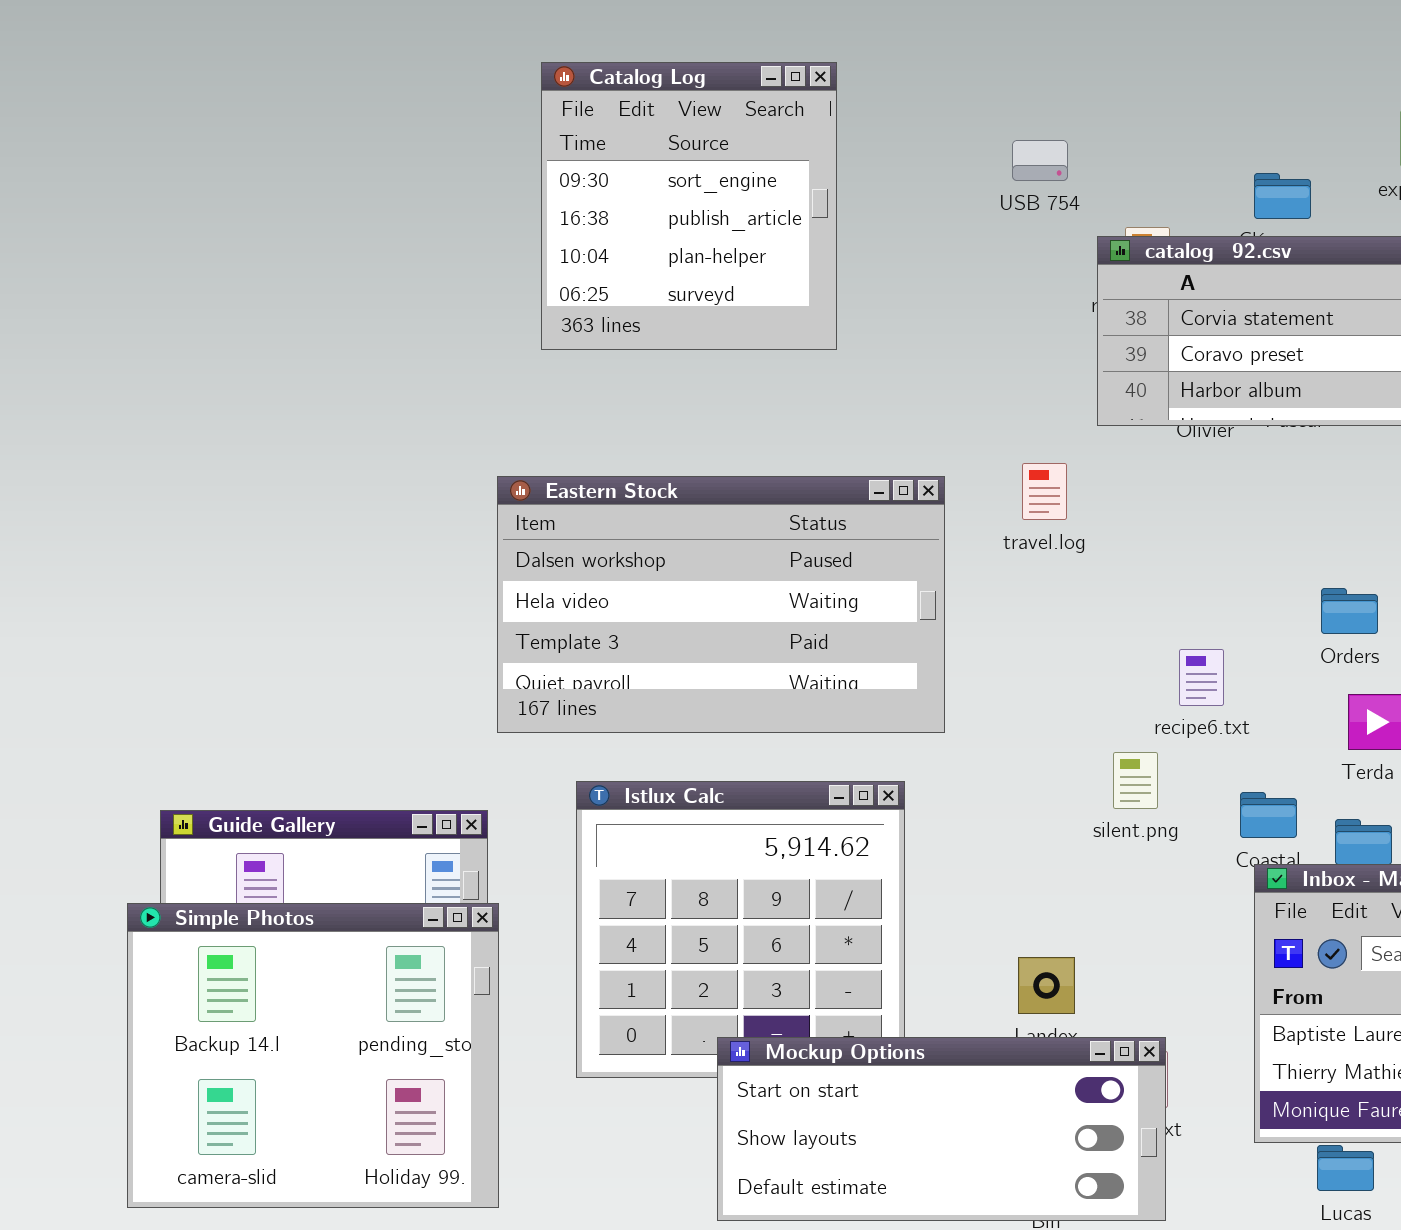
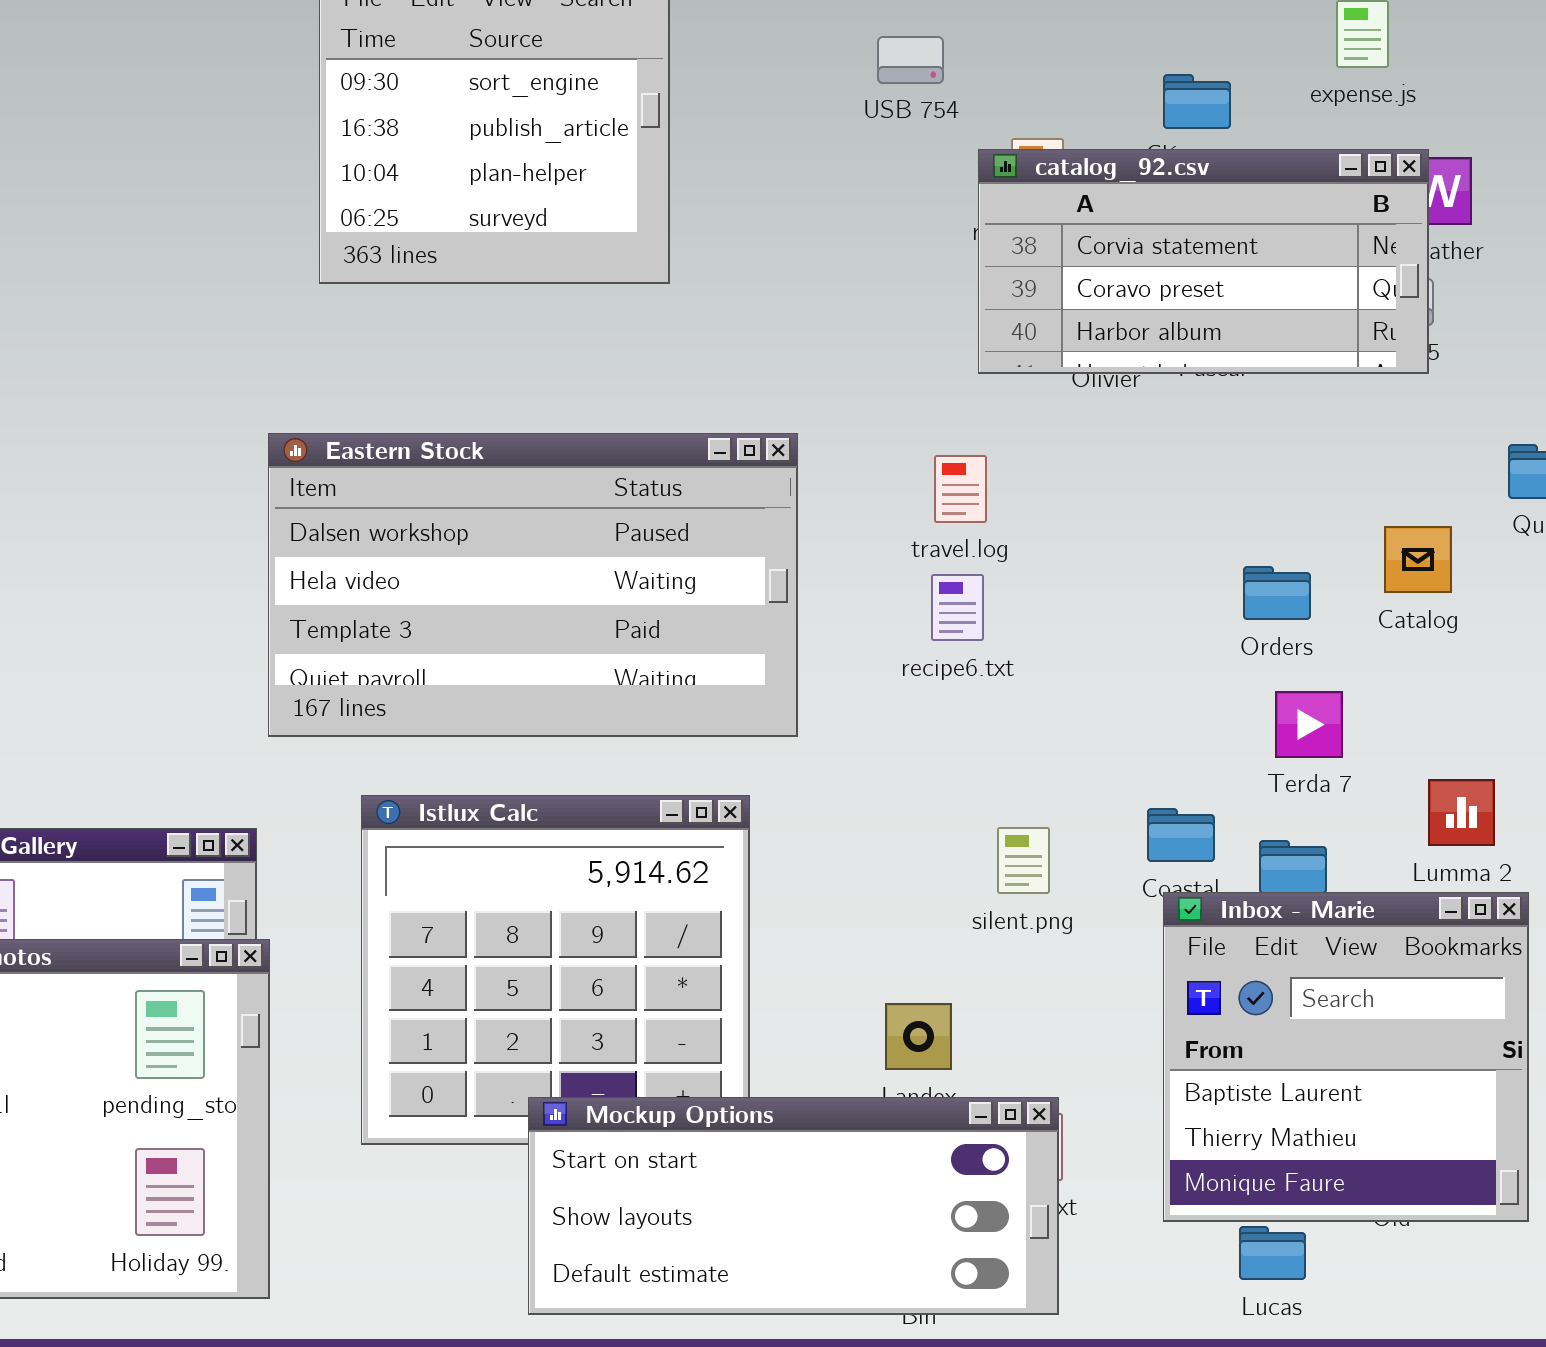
travel.log: [1022,463,1067,520] -> [934,455,987,523], moved
recipe6.txt: [1179,649,1224,706] -> [931,574,984,641], moved
silent.png: [1113,752,1158,809] -> [997,827,1050,894], moved

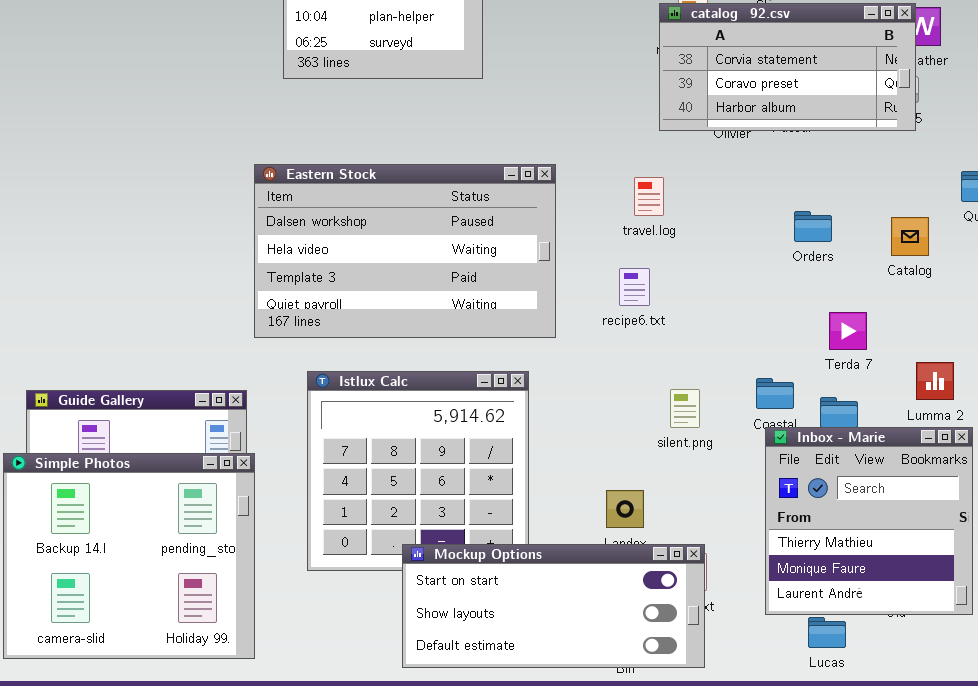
Orders: [1243,566,1311,620] -> [794,211,832,242], moved
recipe6.txt: [931,574,984,641] -> [619,268,650,306], moved
Inbox - Marie: [1163,892,1529,1222] -> [765,427,973,615], scrolled down 1 row

